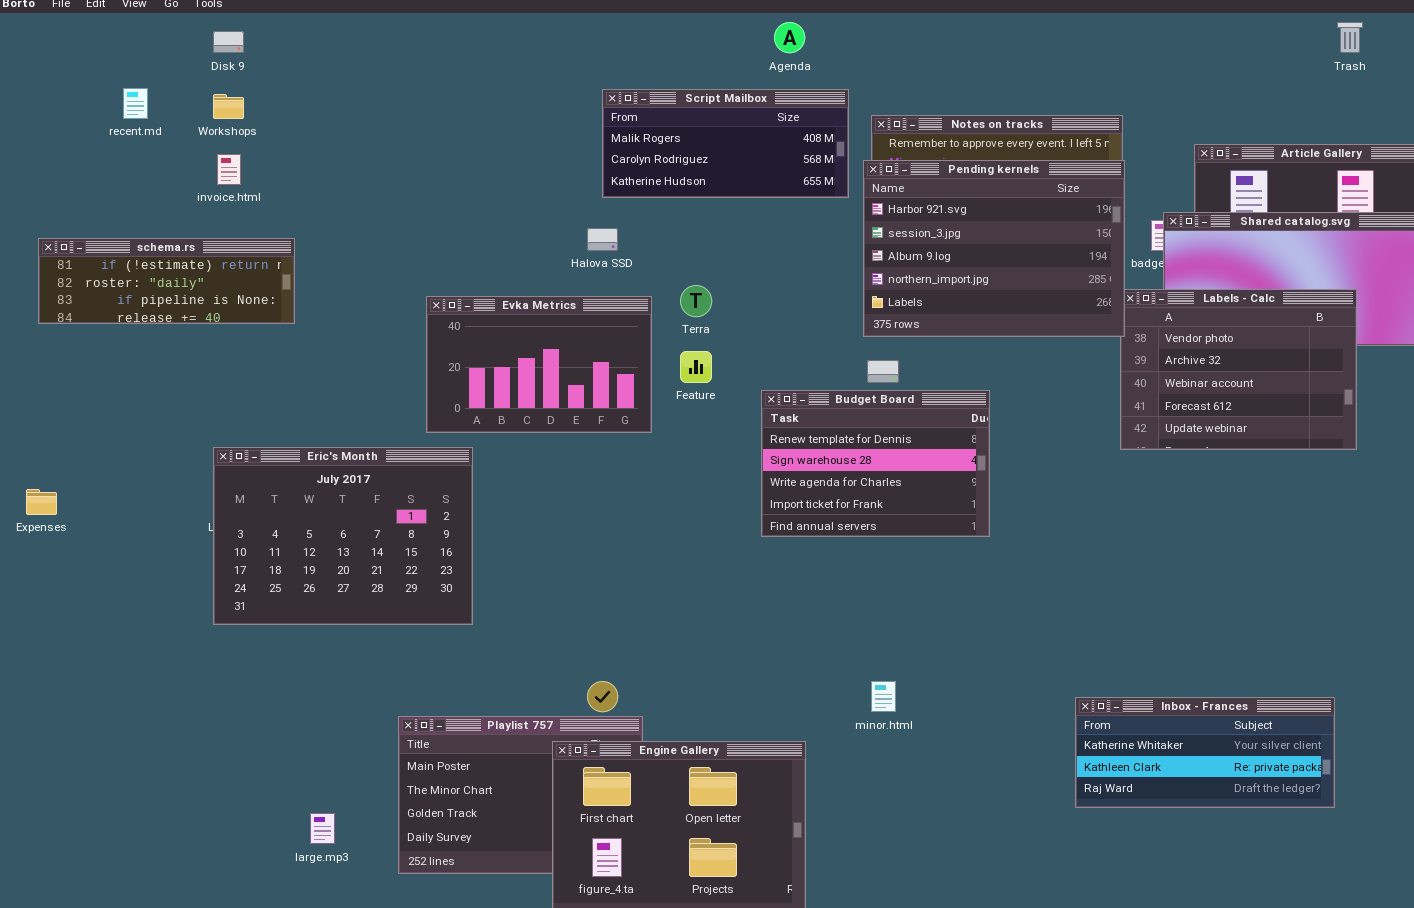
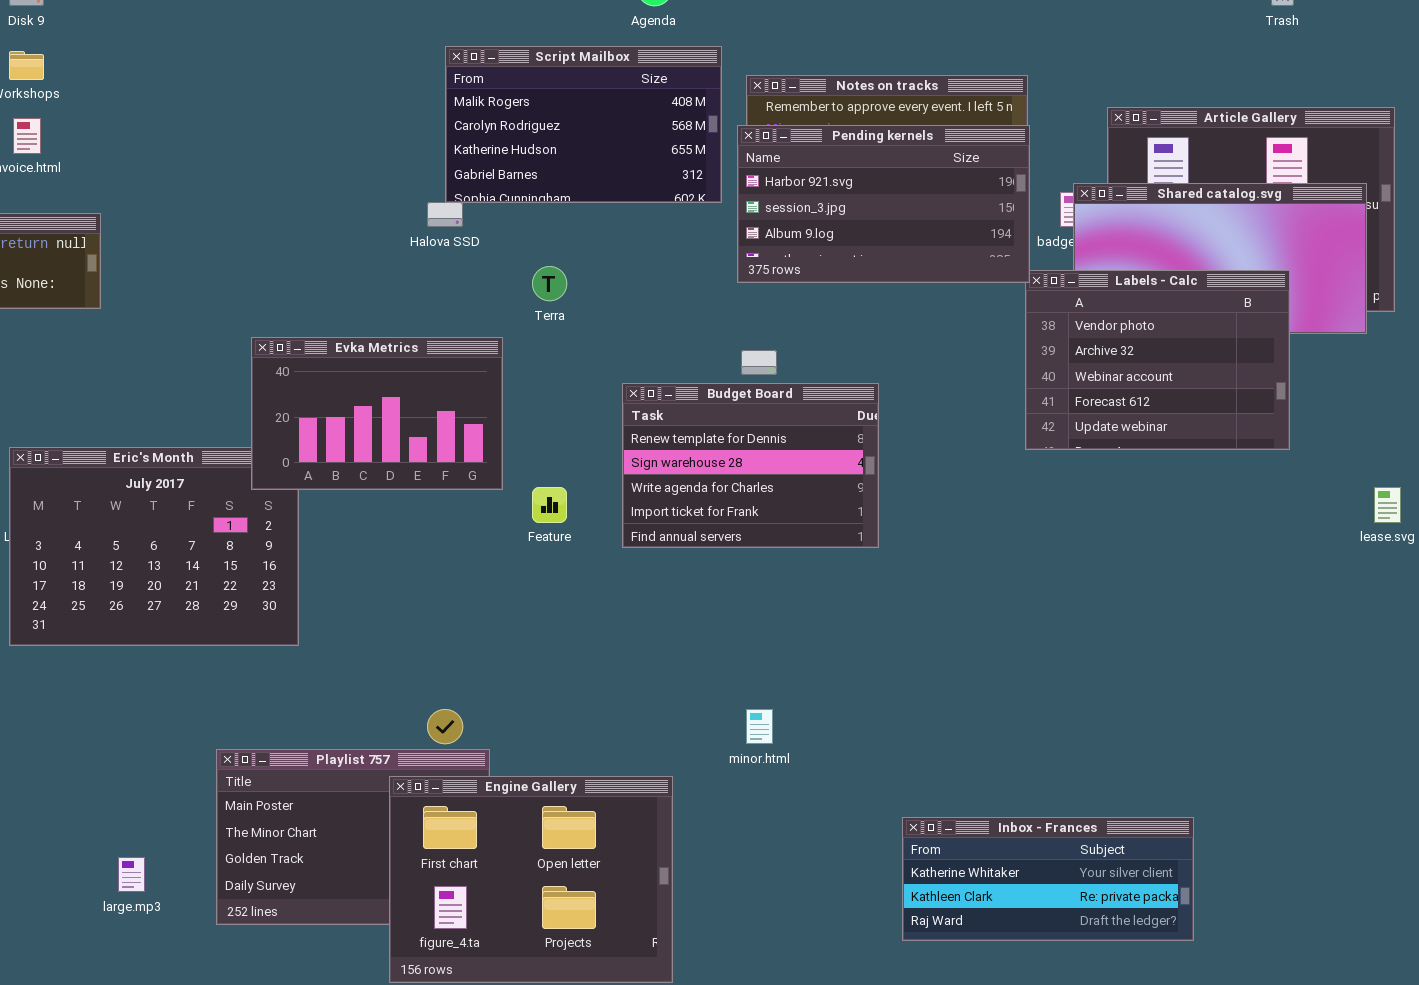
Script Mailbox: [602,89,849,198] -> [445,46,722,203], resized
Pending kernels: [863,160,1125,337] -> [737,125,1030,283], resized
Evka Metrics: [426,296,652,433] -> [251,337,503,490], moved
Feature: [680,351,712,383] -> [532,487,567,523], moved
Inbox - Frances: [1075,697,1335,808] -> [902,817,1194,941], moved

